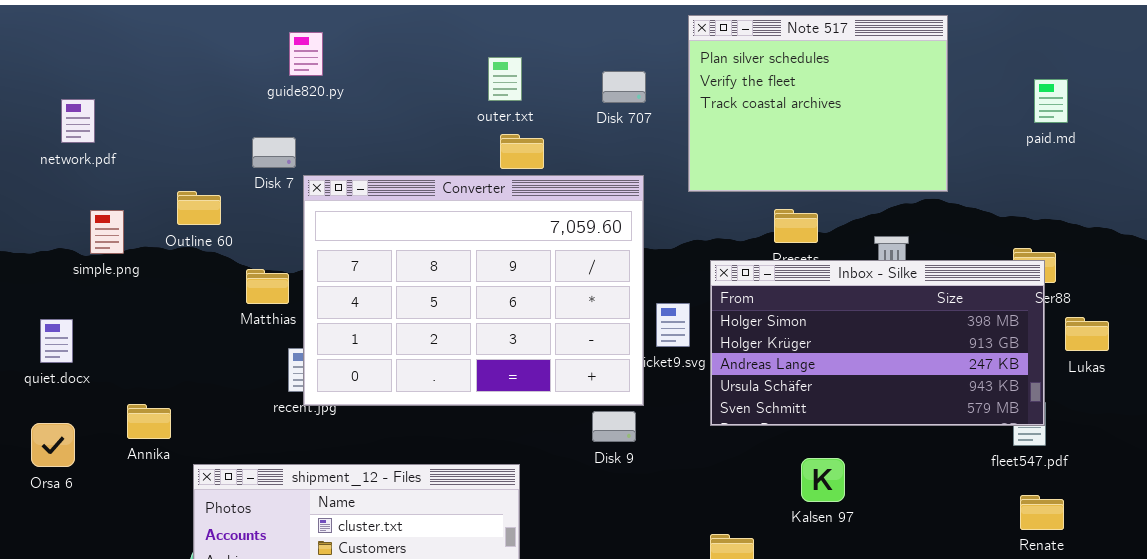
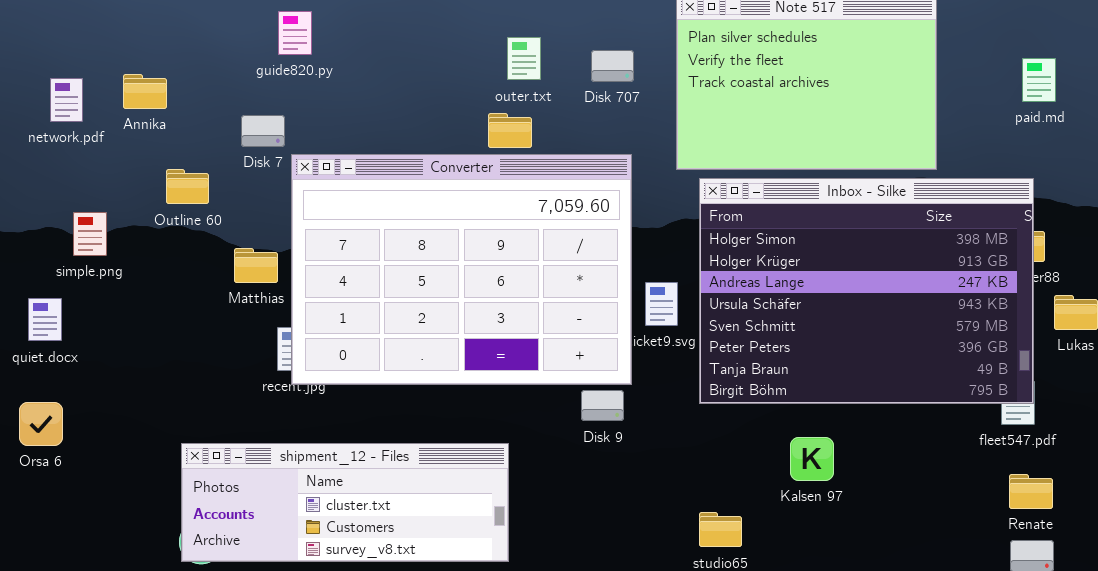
outer.txt: [488,57,522,101] -> [507,37,541,80], moved
simple.png: [90,210,124,254] -> [73,212,107,256], moved
Inbox - Silke: [710,260,1045,426] -> [699,178,1034,404], resized
Annika: [127,404,171,439] -> [123,74,167,109], moved

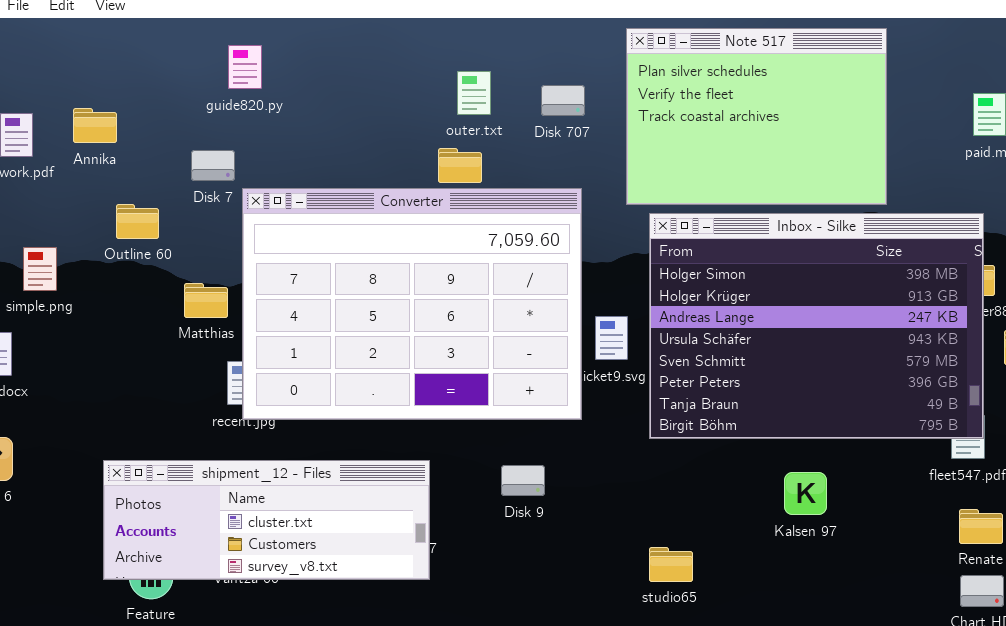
Disk 9: [581,390,624,421] -> [501,465,545,496], moved
Kalsen 97: [790,437,834,481] -> [784,472,827,515], moved
shipment_12 - Files: [181,443,509,562] -> [103,460,430,580], moved

